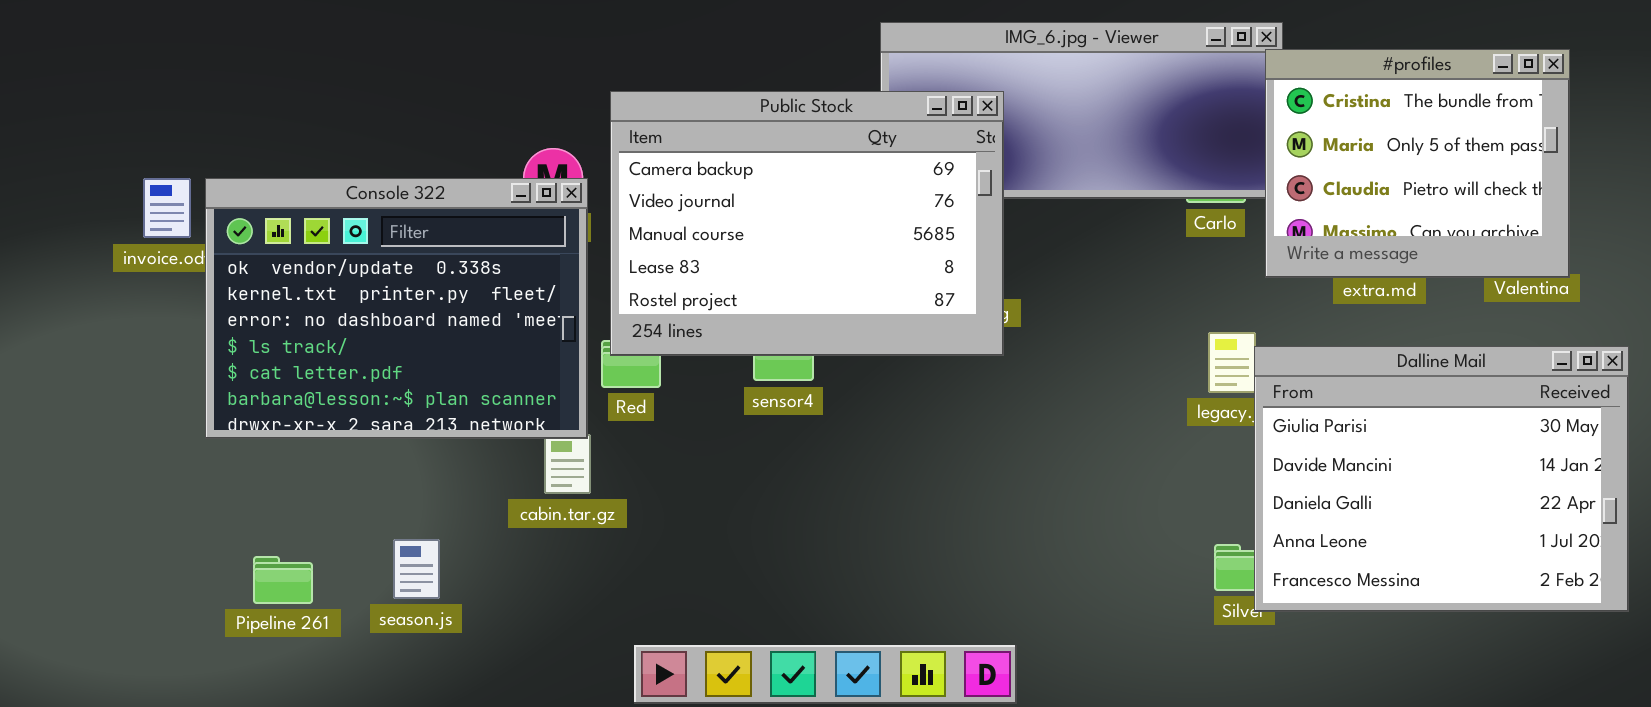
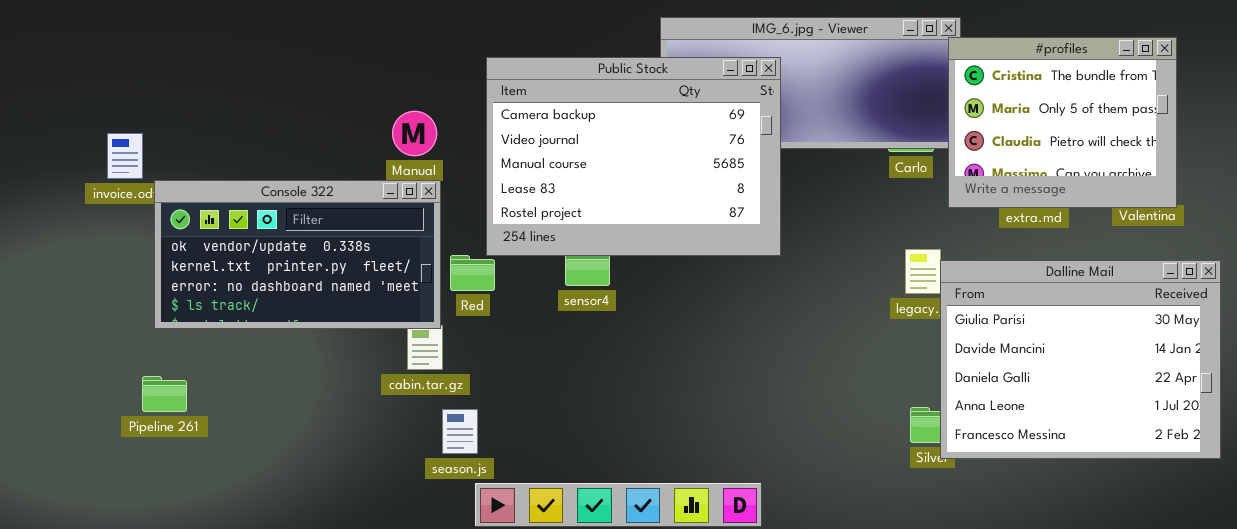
Public Stock: [610,91,1004,356] -> [486,57,781,256], moved
Console 322: [205,178,588,439] -> [154,180,441,329], resized
season.js: [393,539,440,599] -> [442,409,478,454], moved
Pipeline 261: [253,556,313,604] -> [142,376,187,412], moved

